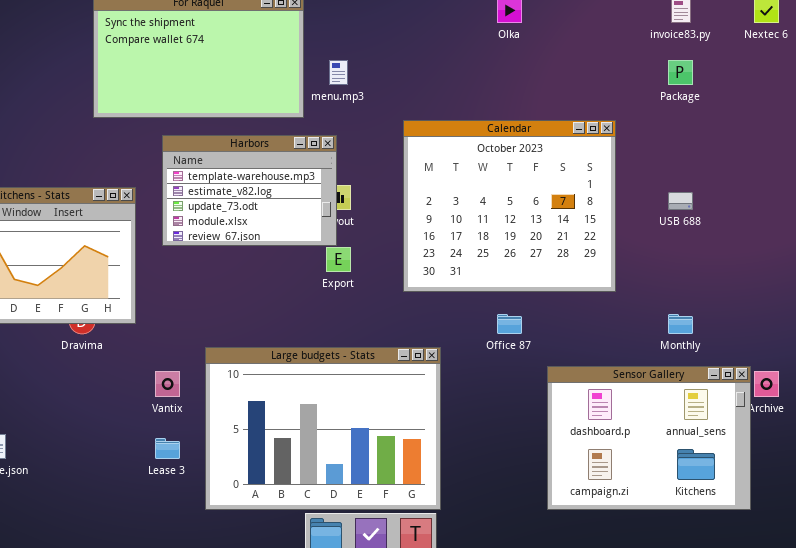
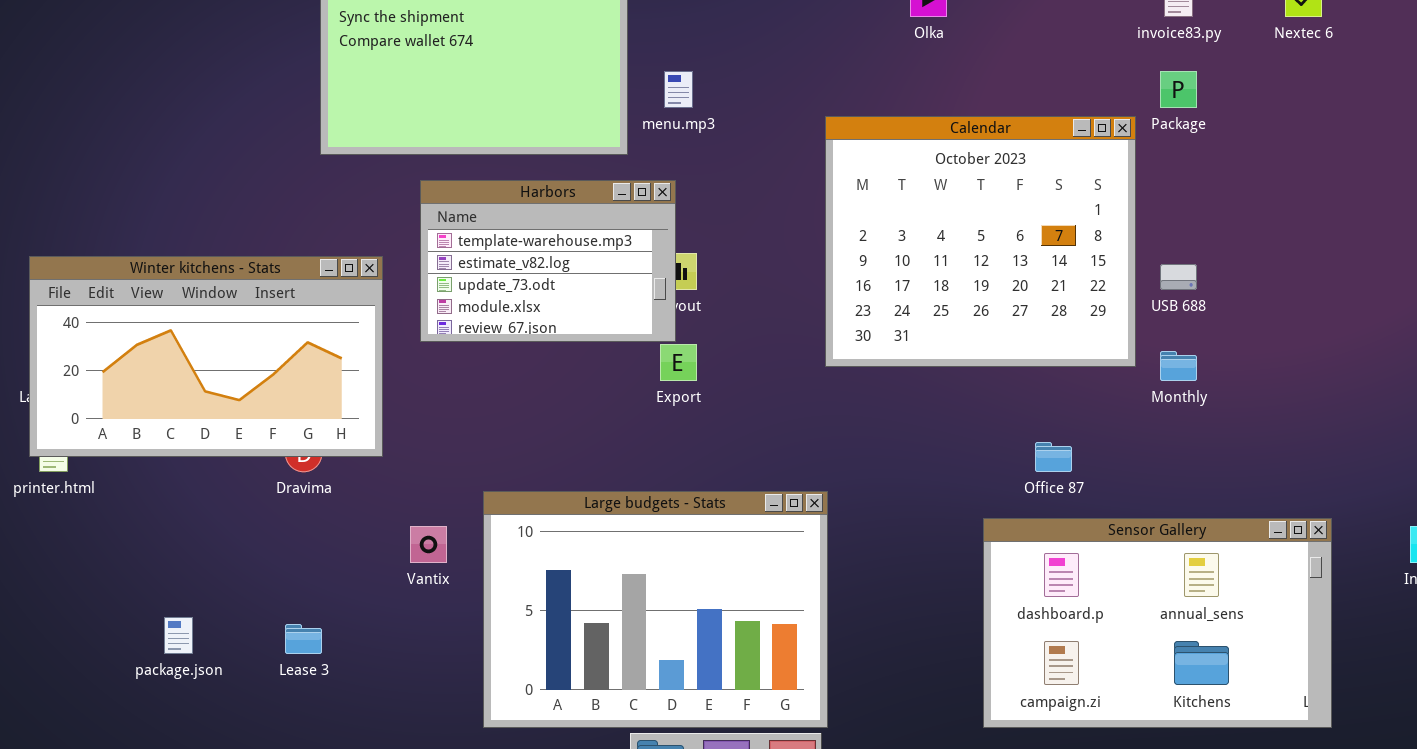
Calendar: [403,120,616,292] -> [825,116,1136,367], moved
Office 87: [497,314,522,334] -> [1035,442,1072,472], moved
Monthly: [668,314,693,334] -> [1160,351,1197,381], moved
Sensor Gallery: [547,366,751,510] -> [983,518,1332,728], resized
Lease 3: [155,438,180,459] -> [285,624,322,654], moved

